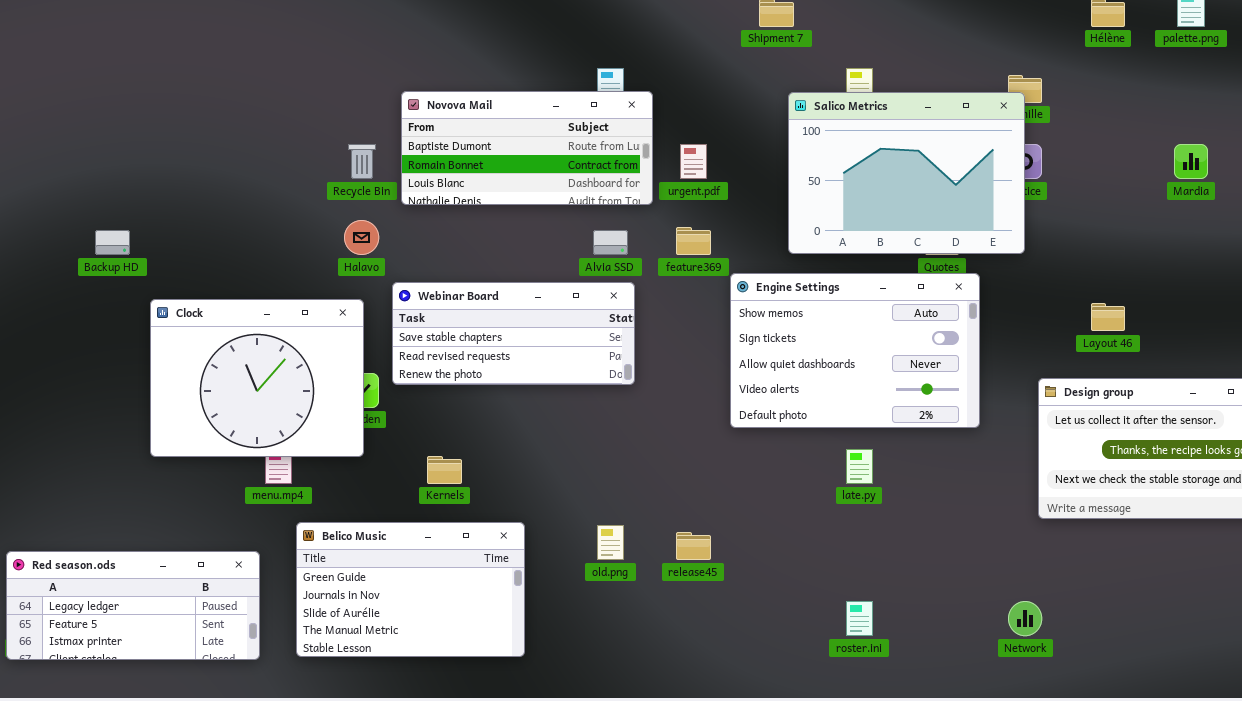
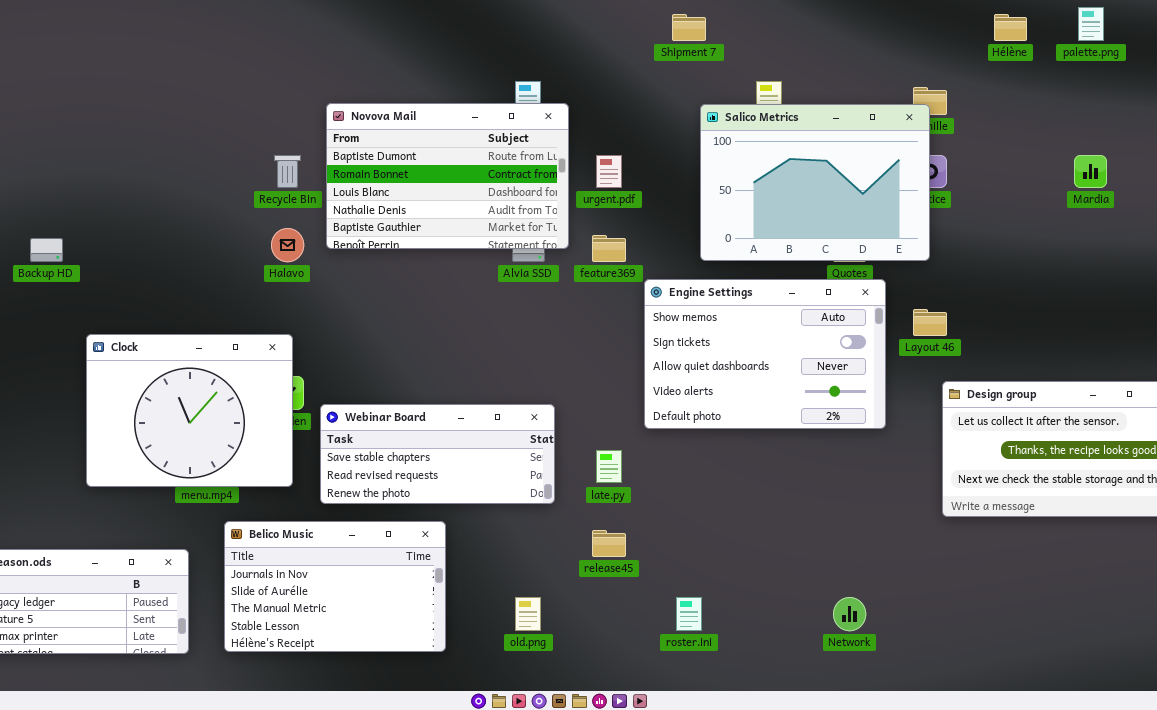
Novova Mail: [401,91,653,205] -> [326,103,569,249], resized
Webinar Board: [392,282,635,385] -> [320,404,555,504], moved
Clock: [150,299,364,457] -> [86,334,293,487], moved
Layout 46: [1091,303,1125,331] -> [913,309,947,336], moved
late.py: [846,449,873,484] -> [596,450,622,483], moved
Belico Music: [296,522,525,657] -> [224,521,446,652], scrolled down 1 row
old.png: [597,525,624,560] -> [515,597,541,631], moved
roster.ini: [846,601,873,636] -> [676,597,702,631], moved
Network: [1008,601,1042,636] -> [833,597,866,631], moved

